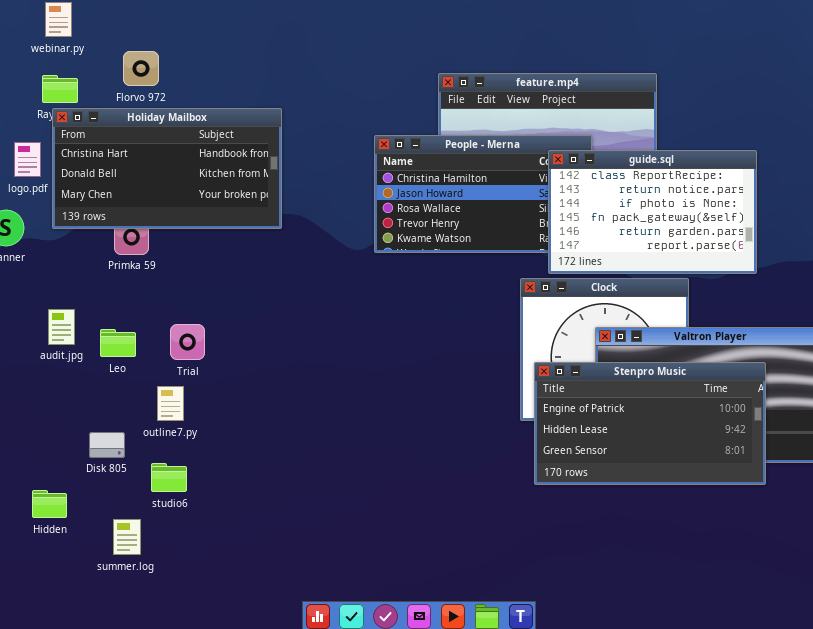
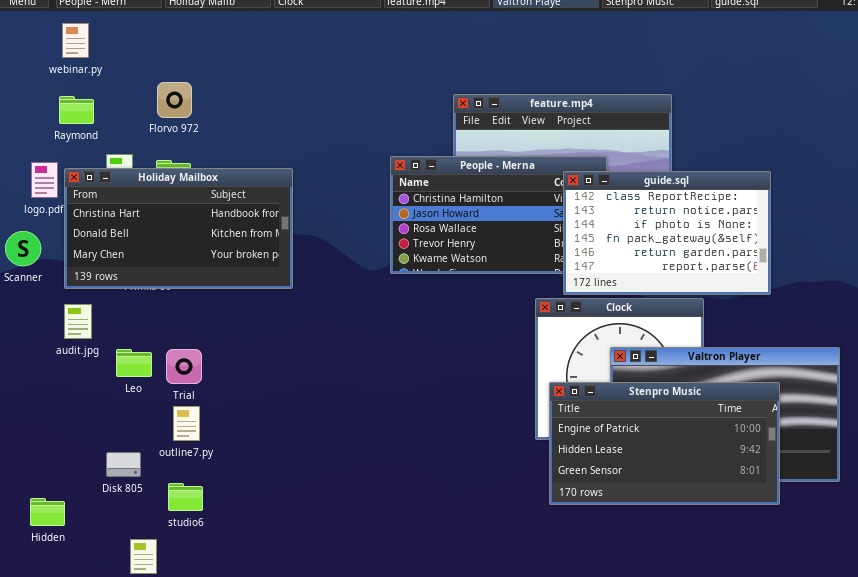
Florvo 972: [123,51,159,86] -> [157,82,192,118], moved
Holiday Mailbox: [52,108,282,229] -> [64,168,293,289], moved
audit.jpg: [48,309,75,345] -> [64,304,92,339], moved
Trial: [170,324,205,360] -> [166,349,202,384], moved
Hidden: [32,490,67,518] -> [30,498,65,526], moved

